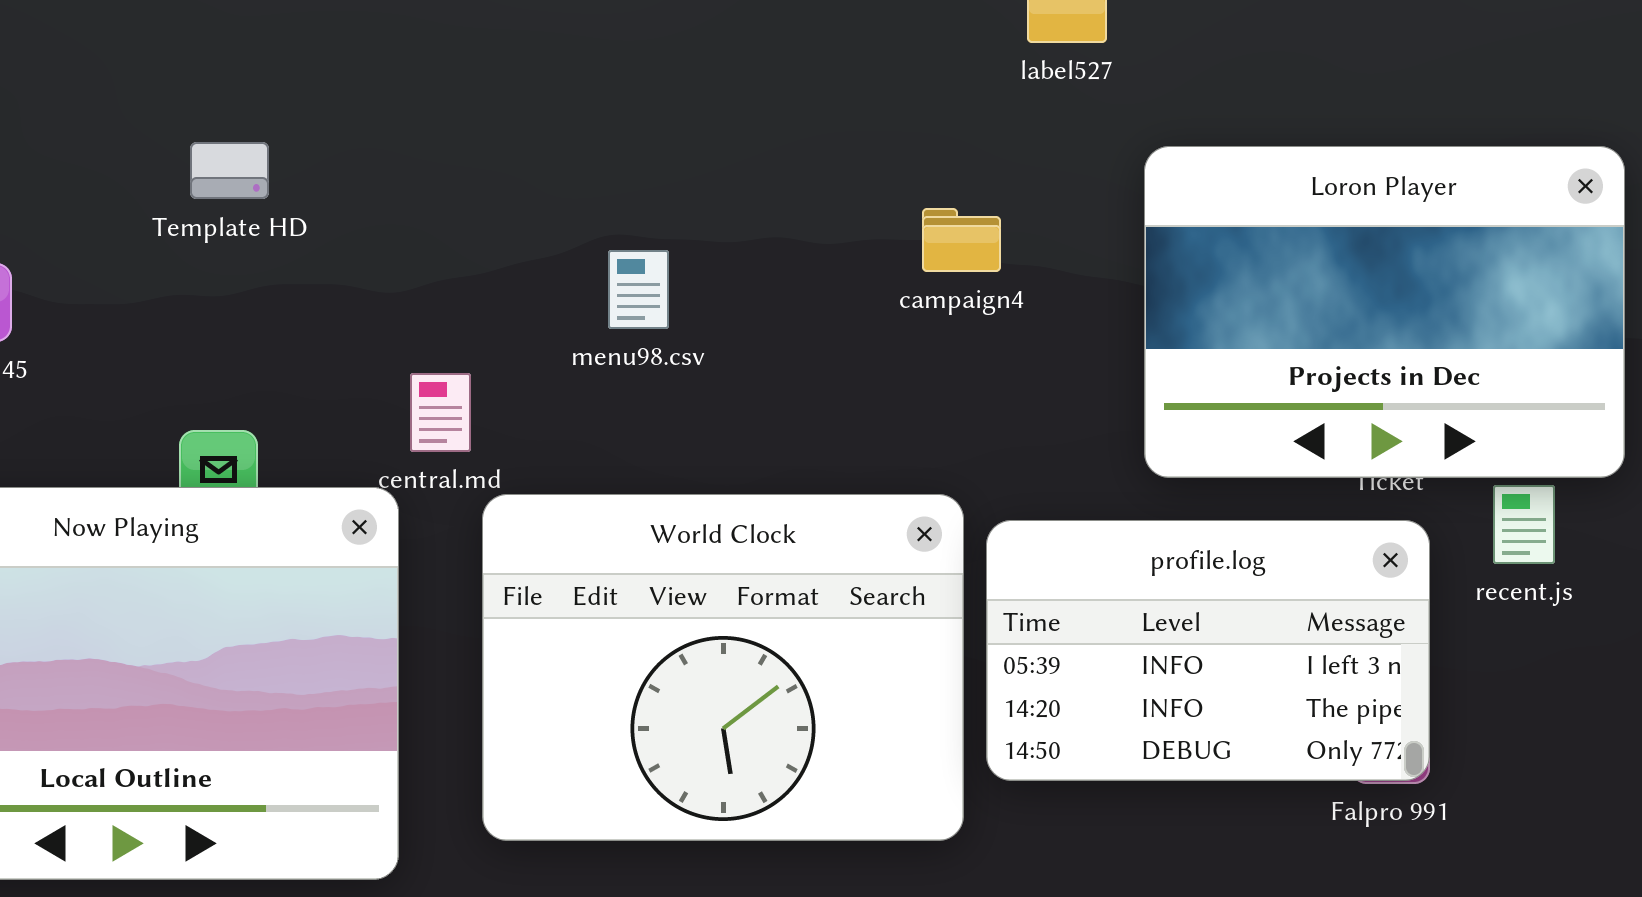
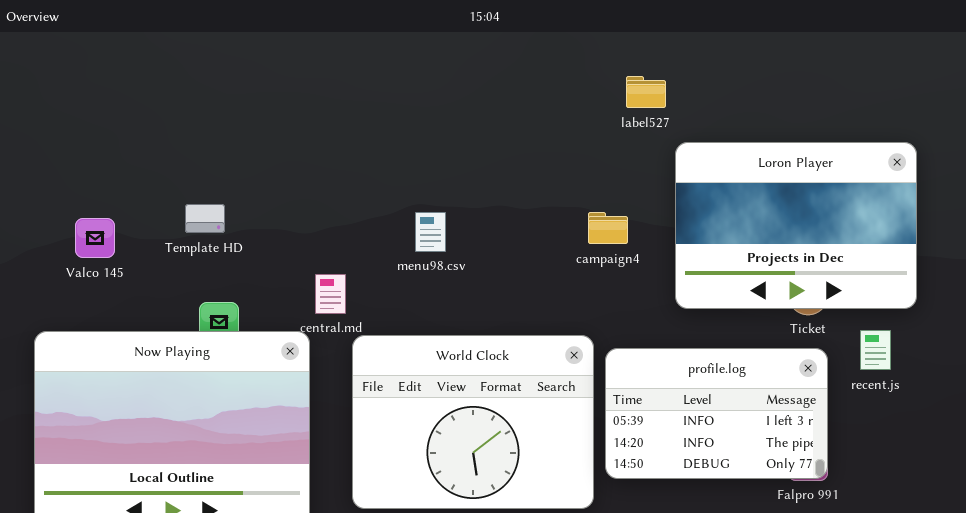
Template HD: [190,142,269,199] -> [185,204,225,233], moved
Loron Player: [1144,146,1625,478] -> [675,142,917,309], moved
campaign4: [922,208,1001,272] -> [588,212,628,244], moved

